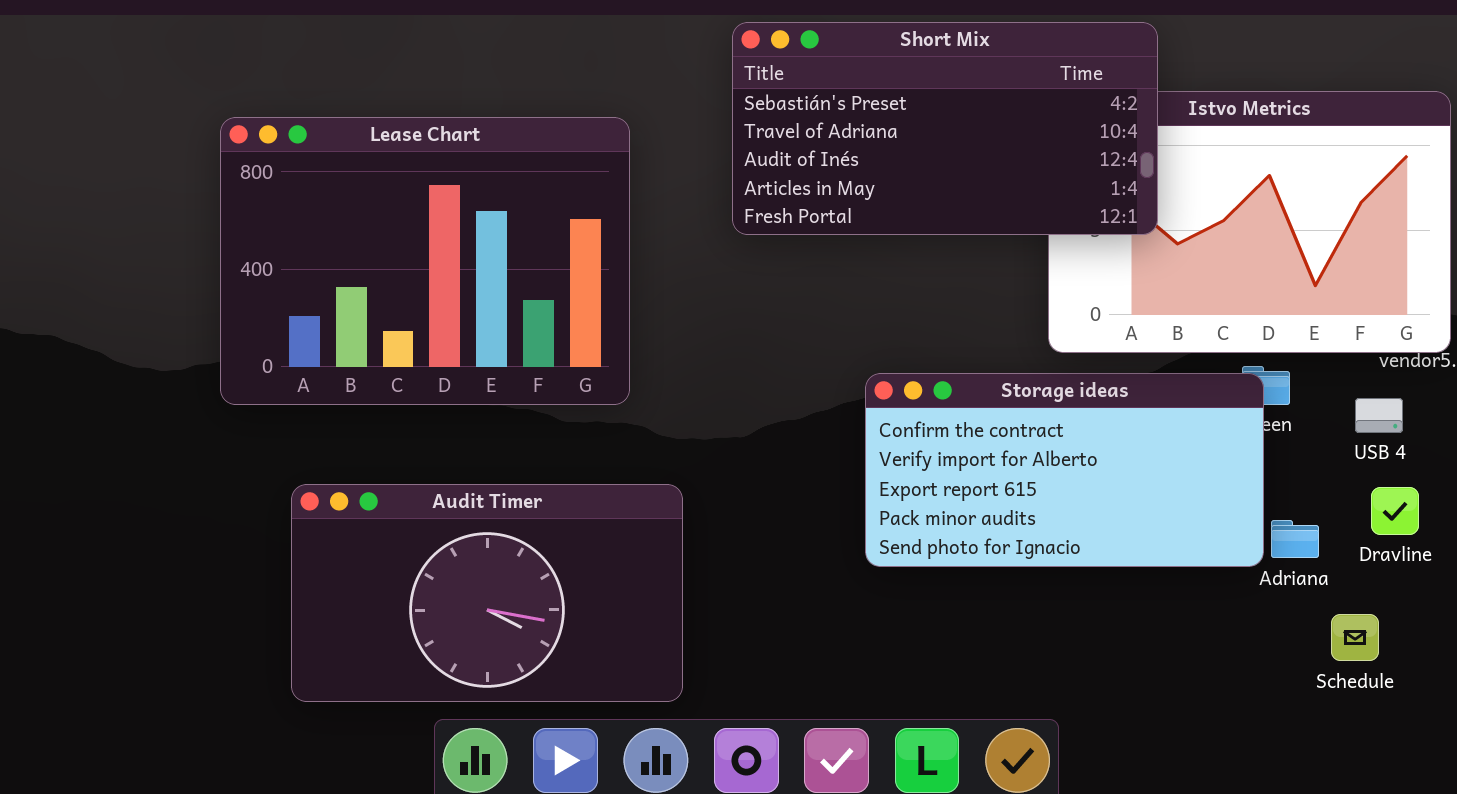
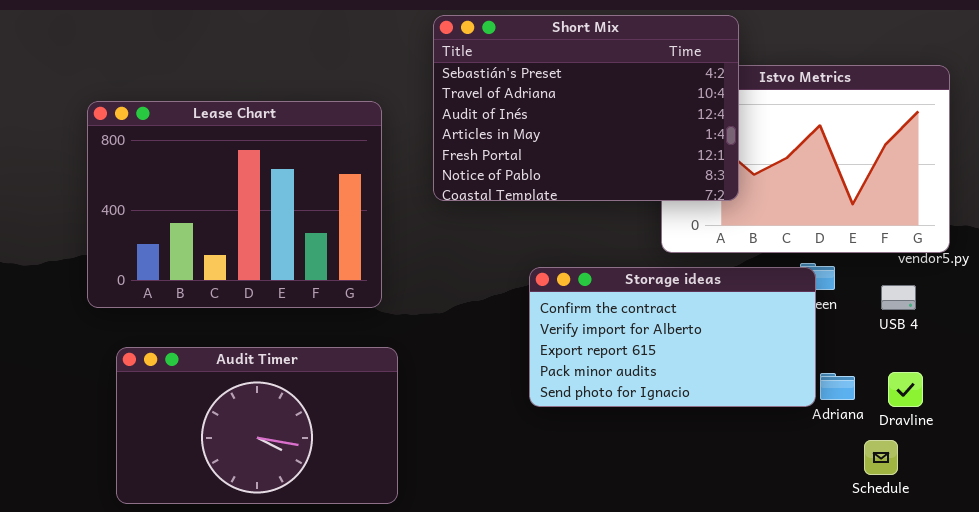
Short Mix: [732,22,1158,235] -> [433,15,739,201], resized
Lease Chart: [220,117,630,405] -> [87,101,382,308], moved
Dravline: [1371,487,1419,535] -> [888,372,923,407], moved

